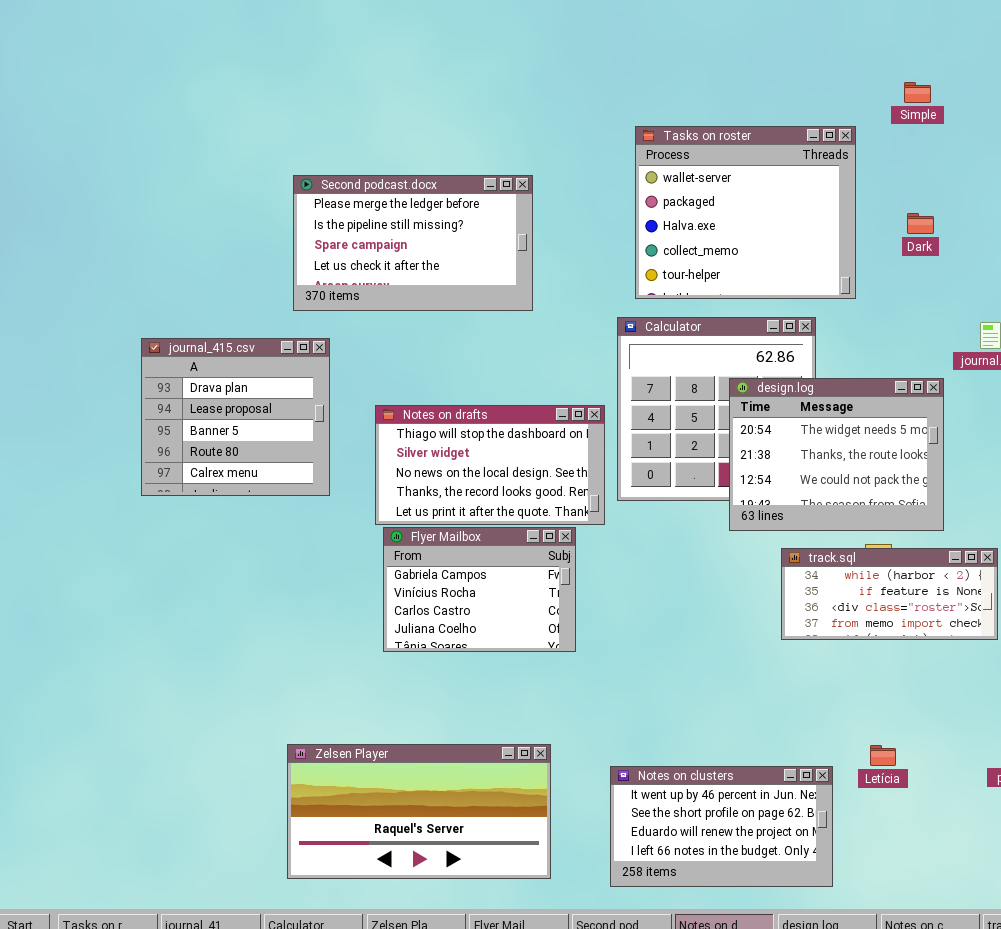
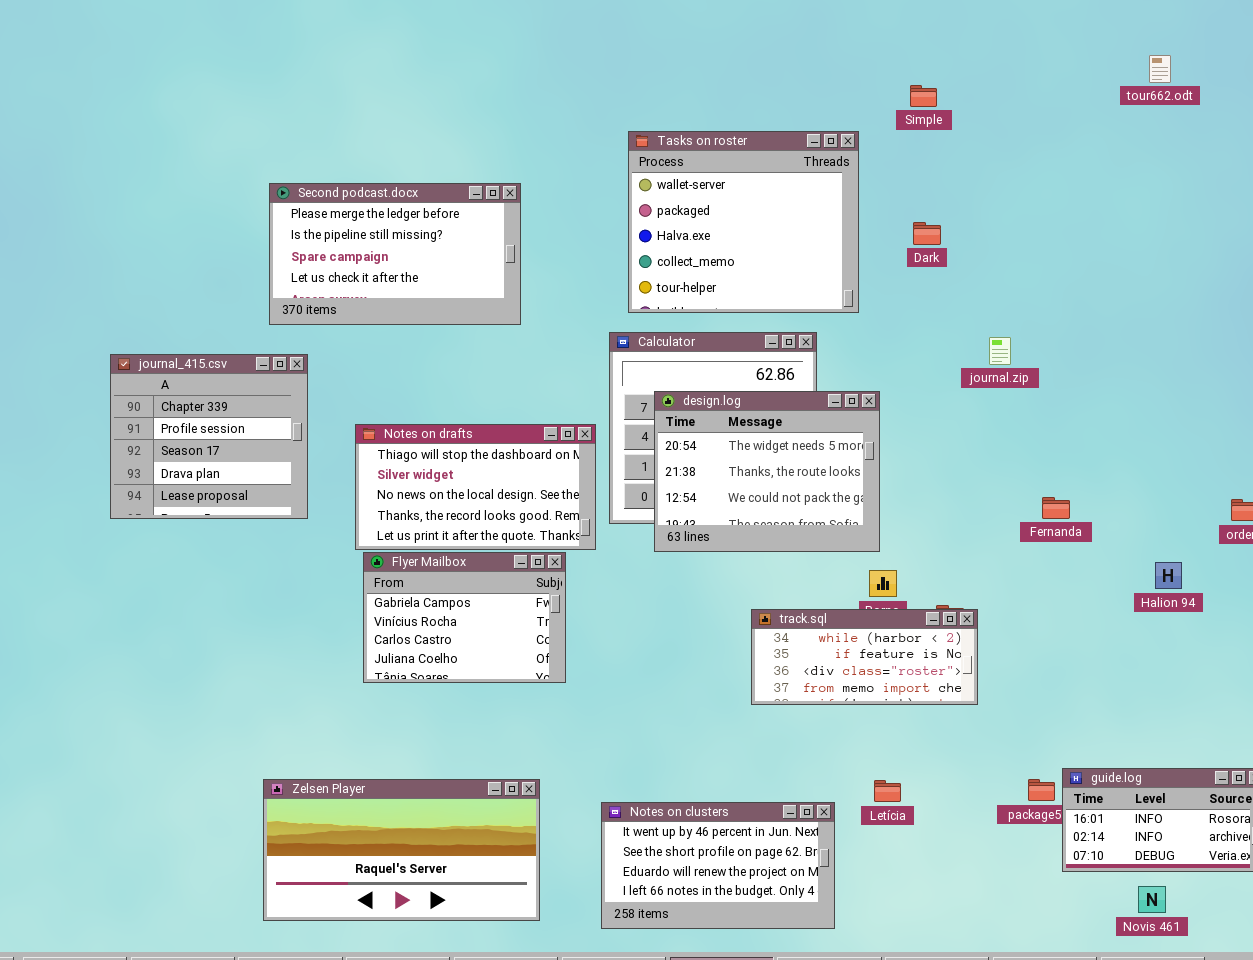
journal_415.csv: [141,338,330,496] -> [110,354,308,519], scrolled up 3 rows
design.log: [729,378,944,531] -> [654,391,880,552], moved
track.sql: [781,548,998,640] -> [751,609,978,705], moved

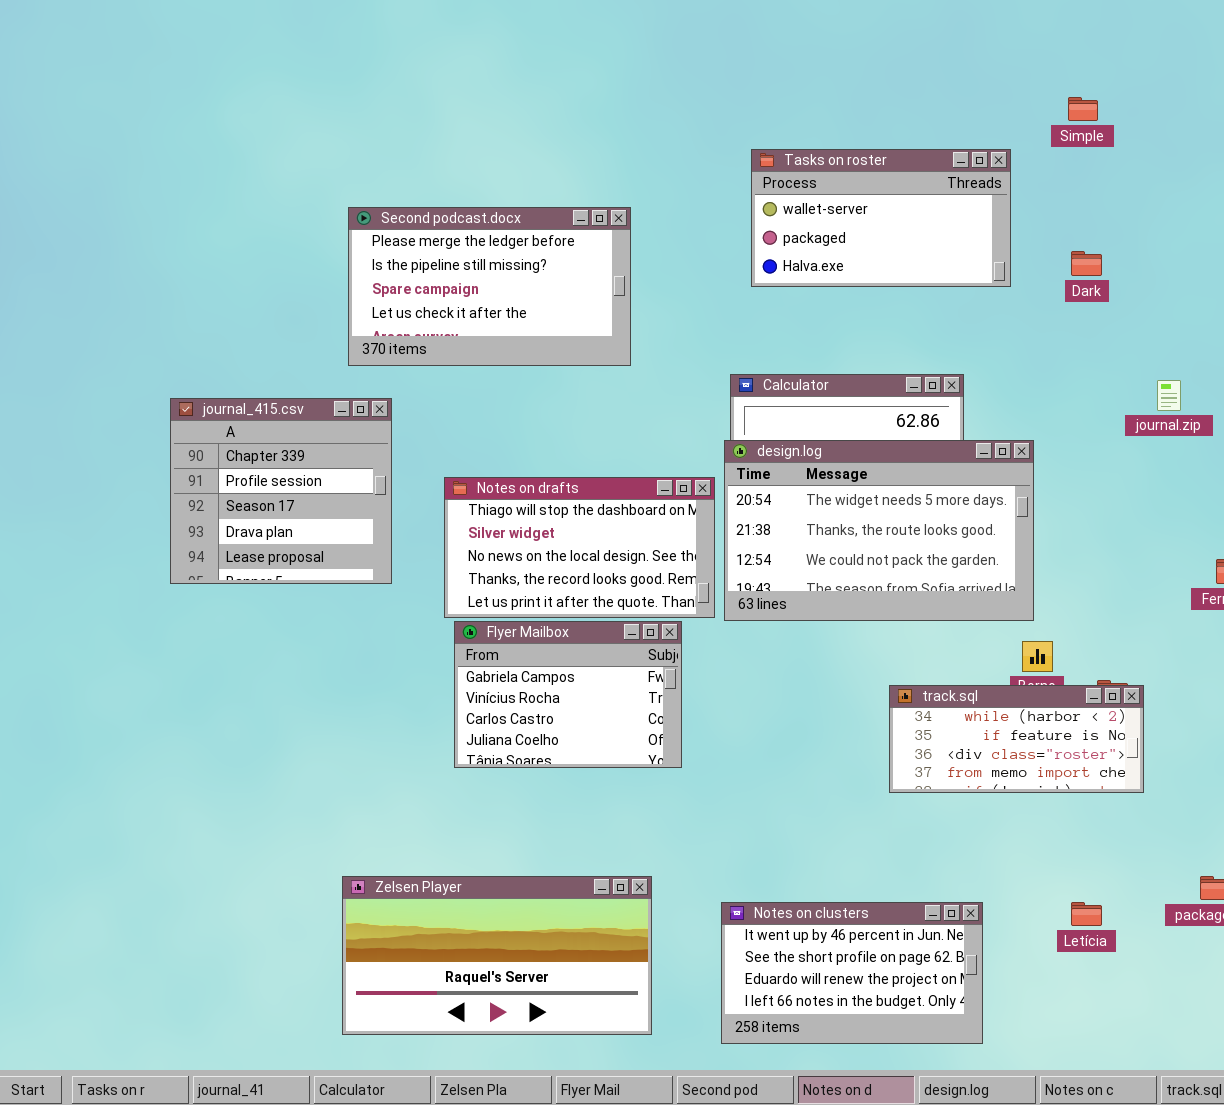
Tasks on roster: [628,131,859,313] -> [751,149,1011,287], resized
design.log: [654,391,880,552] -> [724,440,1034,621], resized
Letícia: [874,780,901,802] -> [1071,902,1102,926], moved

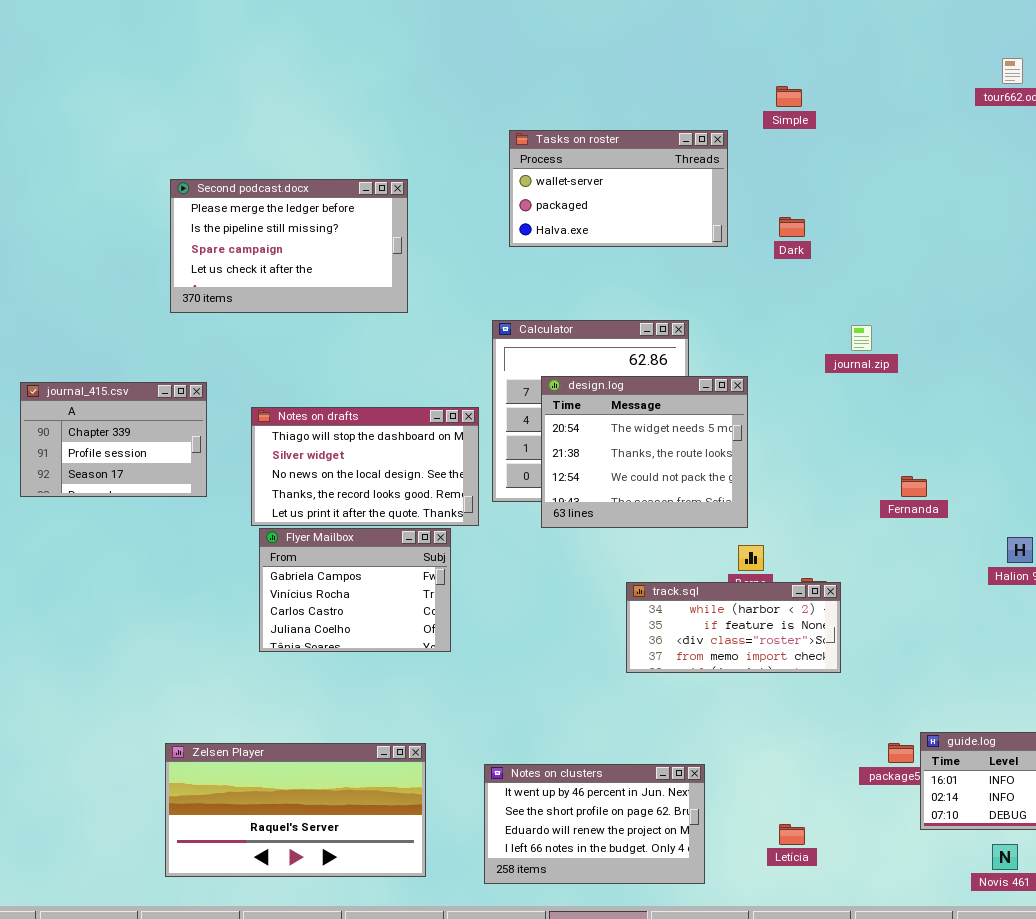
journal_415.csv: [170,398,392,584] -> [20,382,207,497], resized
design.log: [724,440,1034,621] -> [541,376,748,528], resized
Letícia: [1071,902,1102,926] -> [779,824,805,845], moved

